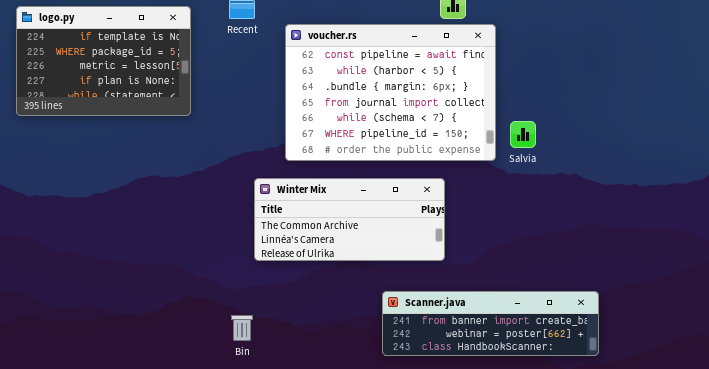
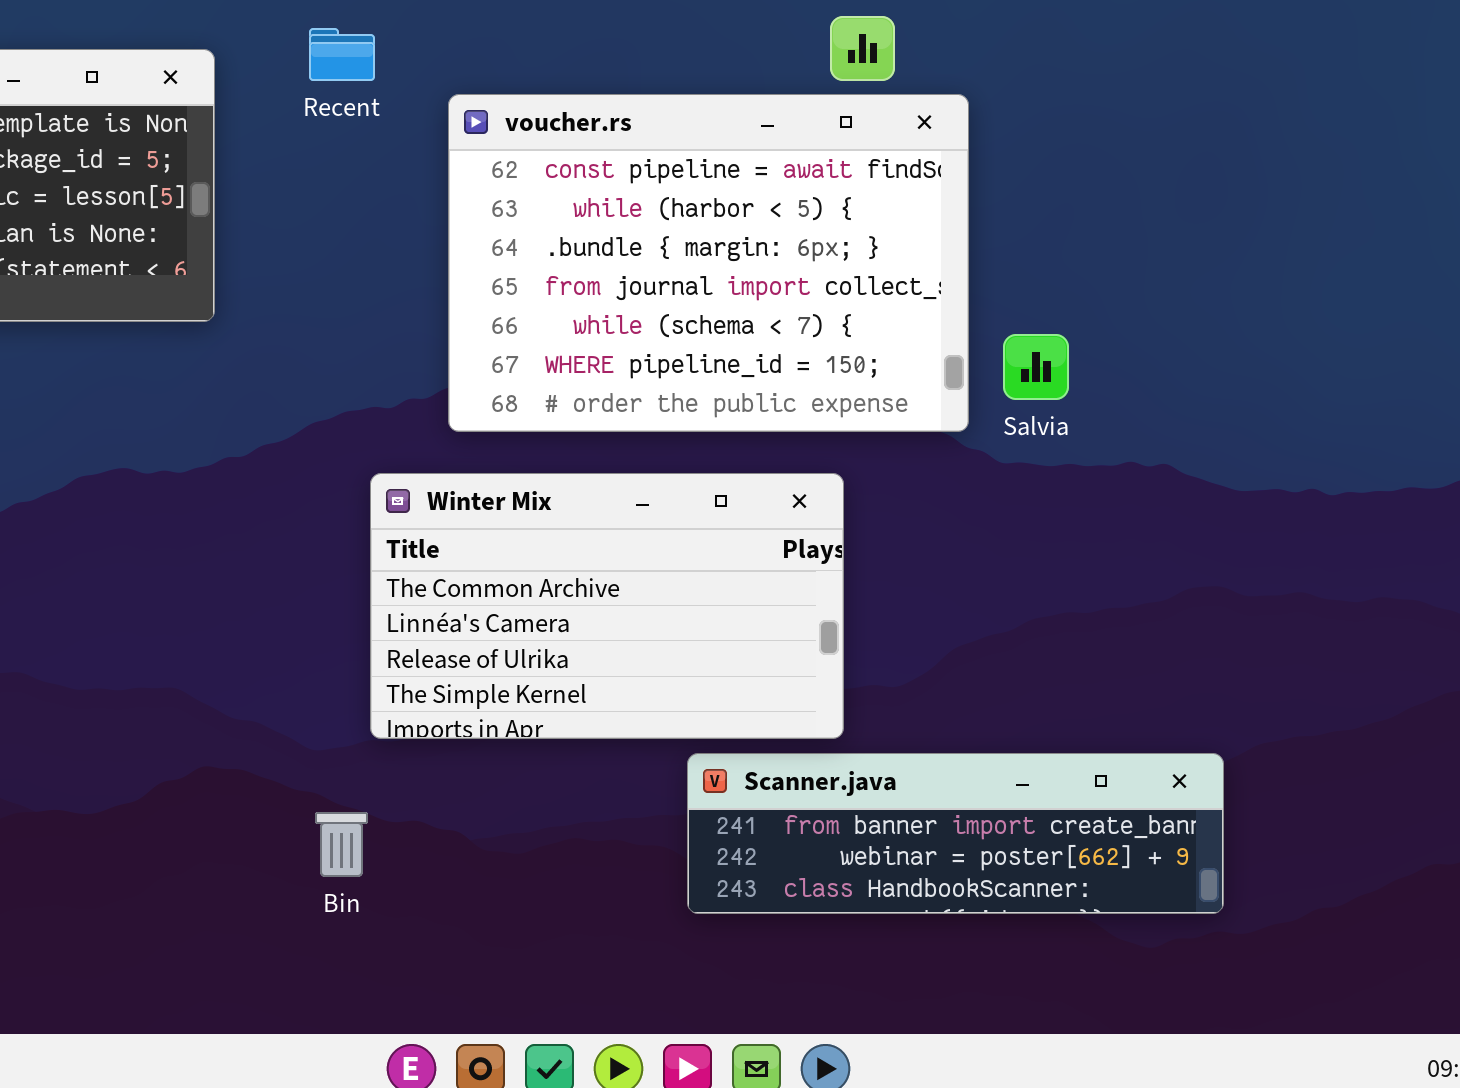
Winter Mix: [254,178,445,261] -> [370,473,844,739], resized

